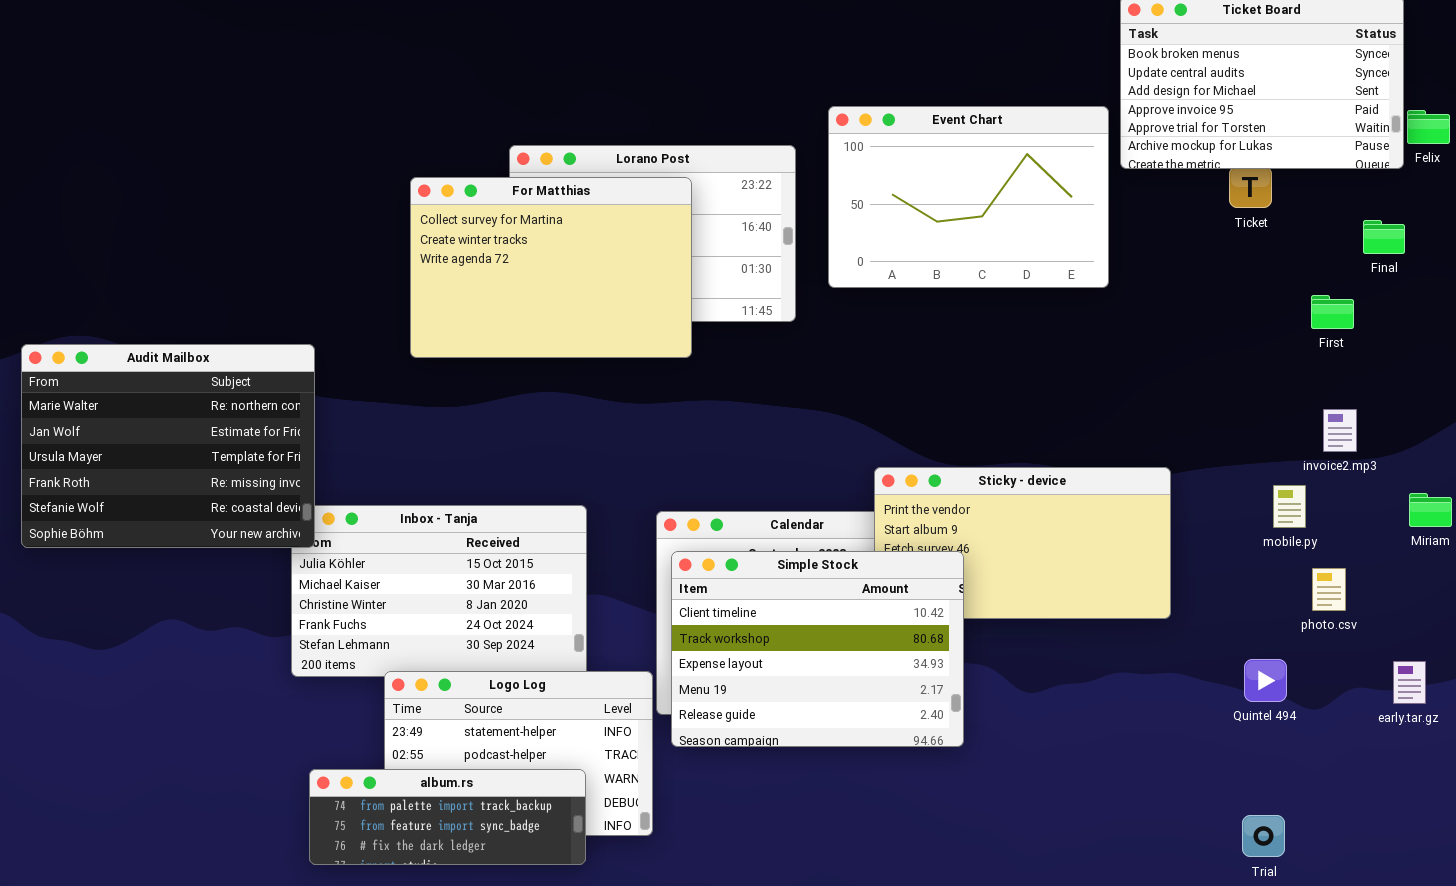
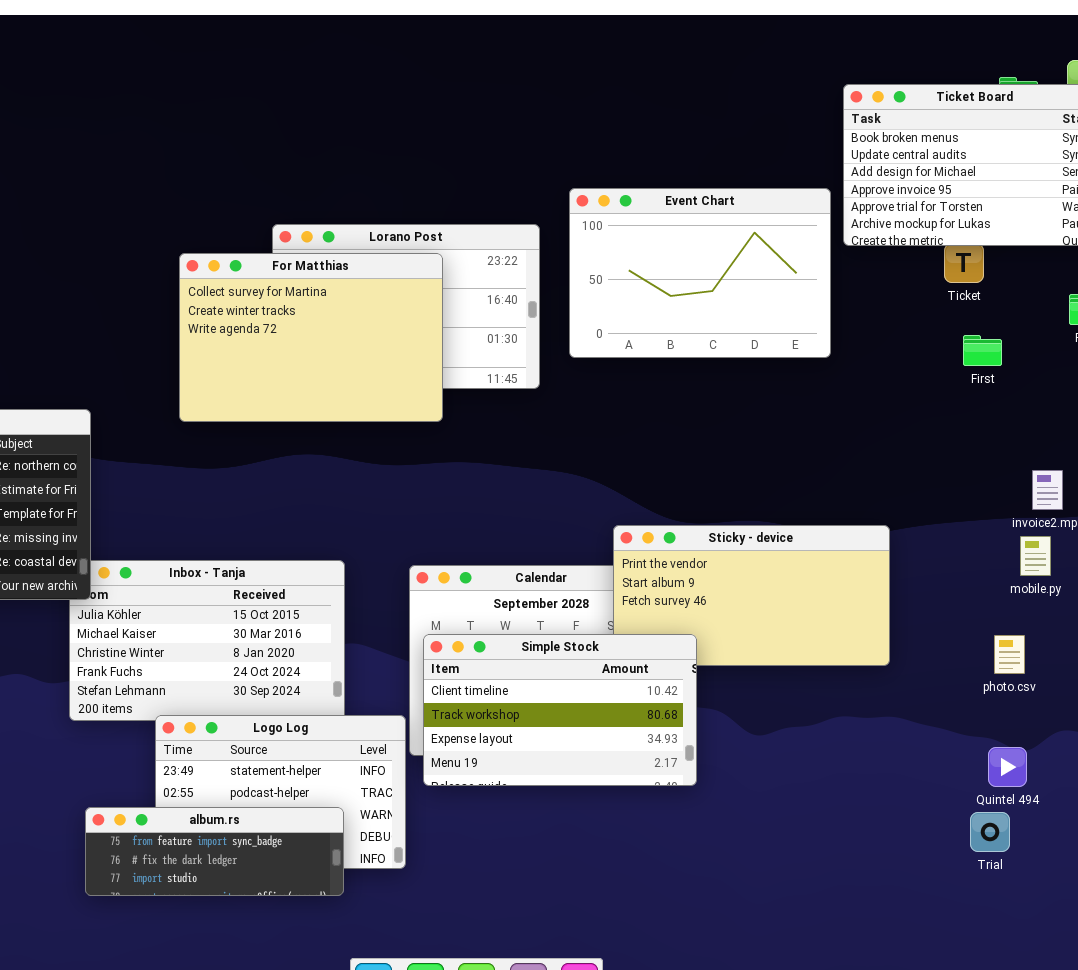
First: [1311,295,1354,329] -> [963,335,1002,366], moved
mobile.py: [1273,485,1306,528] -> [1020,536,1051,576], moved
Simple Stock: [671,551,964,747] -> [423,634,697,786], resized
photo.csv: [1312,568,1346,611] -> [994,635,1025,674], moved
Quintel 494: [1244,659,1287,702] -> [988,747,1027,787], moved
album.rs: [309,769,586,865] -> [85,807,344,896], scrolled down 1 row
Trial: [1242,815,1285,857] -> [970,812,1010,852], moved

